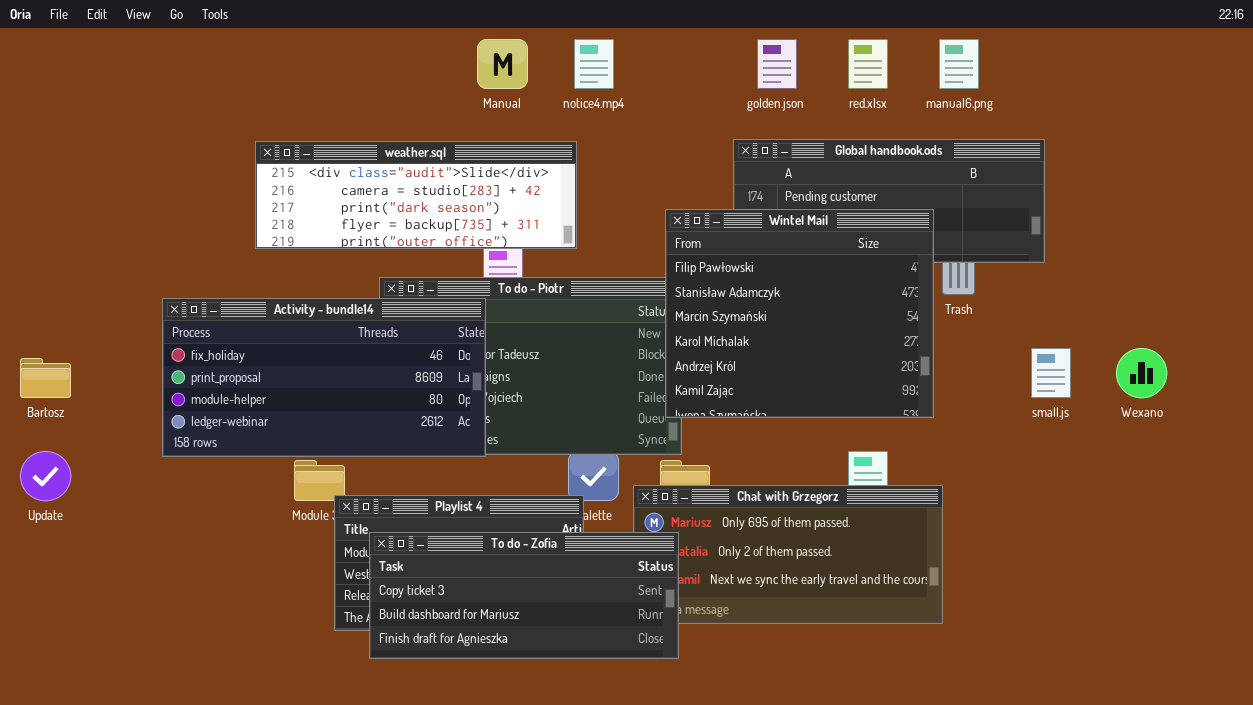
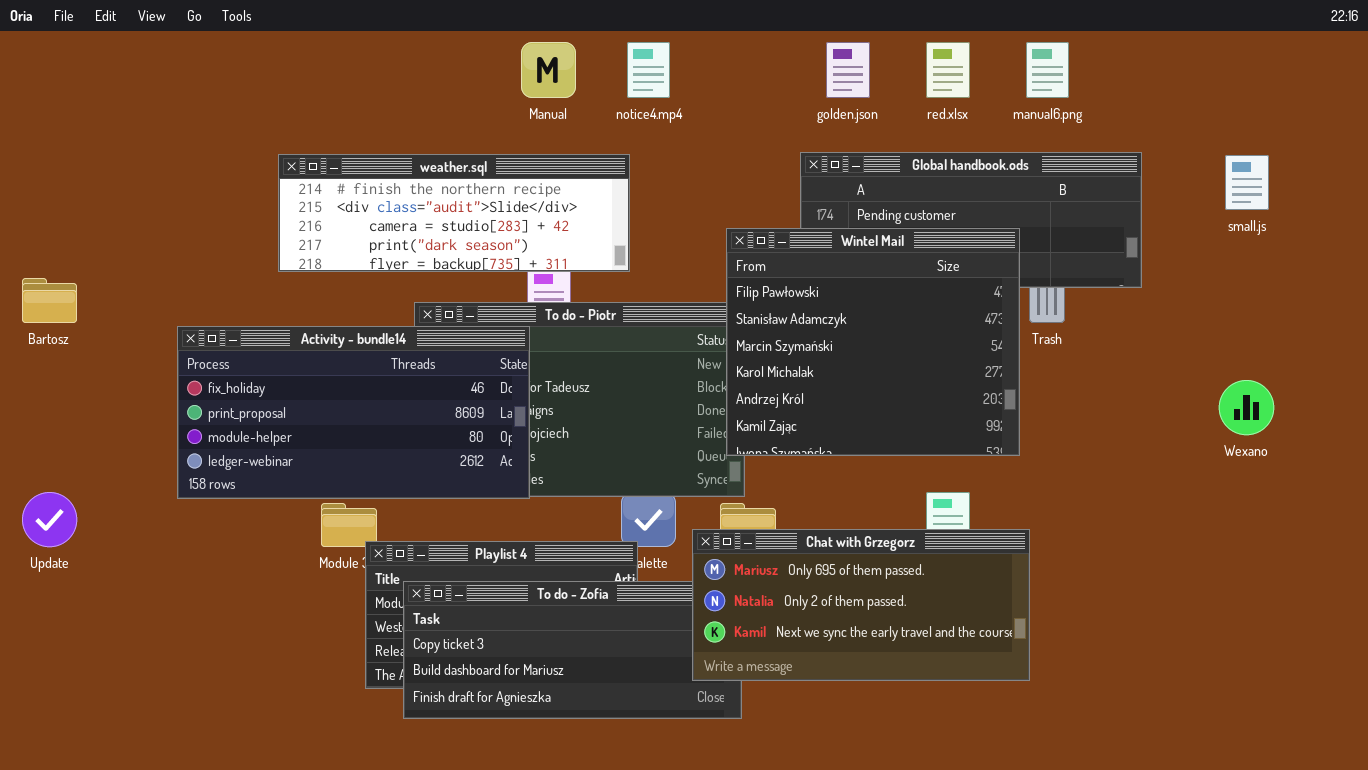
weather.sql: [255,141,577,249] -> [278,154,630,272], scrolled up 1 row
small.js: [1031,348,1071,398] -> [1225,155,1269,210], moved
Bartosz: [20,358,71,398] -> [22,278,77,323], moved
Chat with Grzegorz: [633,485,943,624] -> [692,529,1030,681], raised

